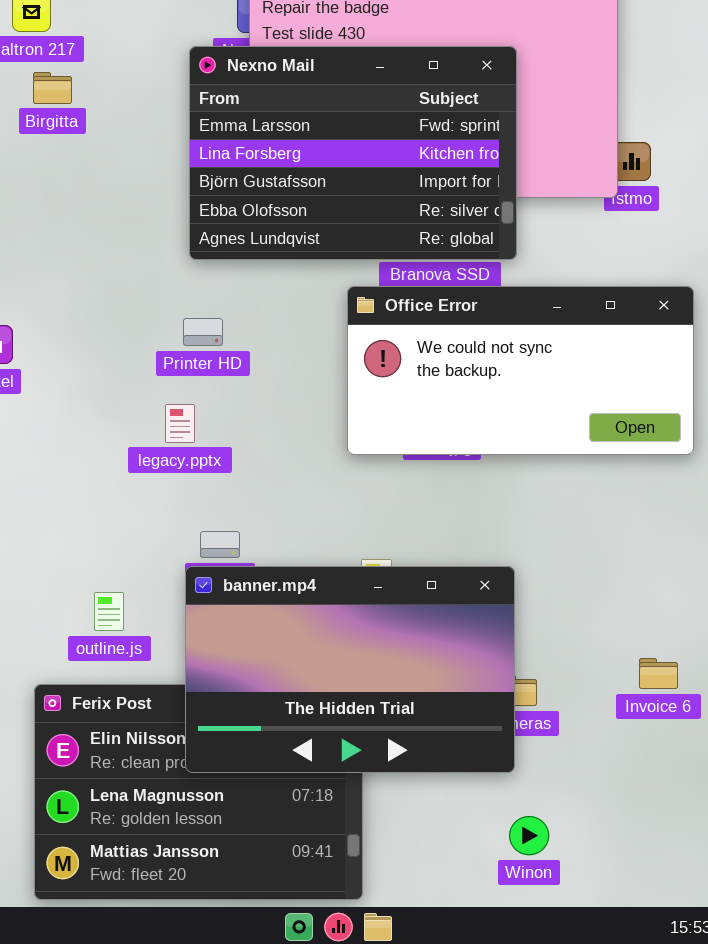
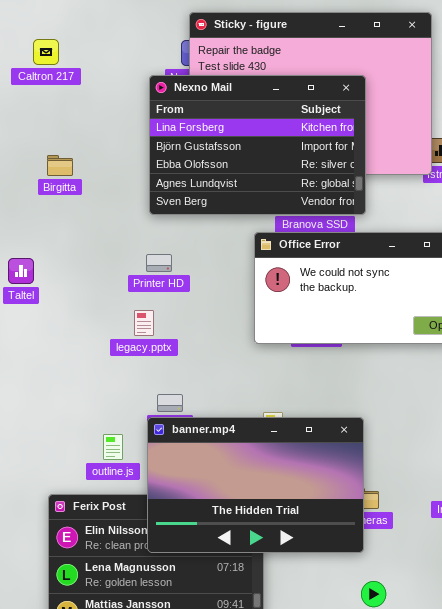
Nexno Mail: [189,46,517,260] -> [149,75,366,215], scrolled down 1 row
Birgitta: [33,72,72,104] -> [47,155,73,176], moved
outline.js: [94,592,124,631] -> [103,434,123,460], moved

